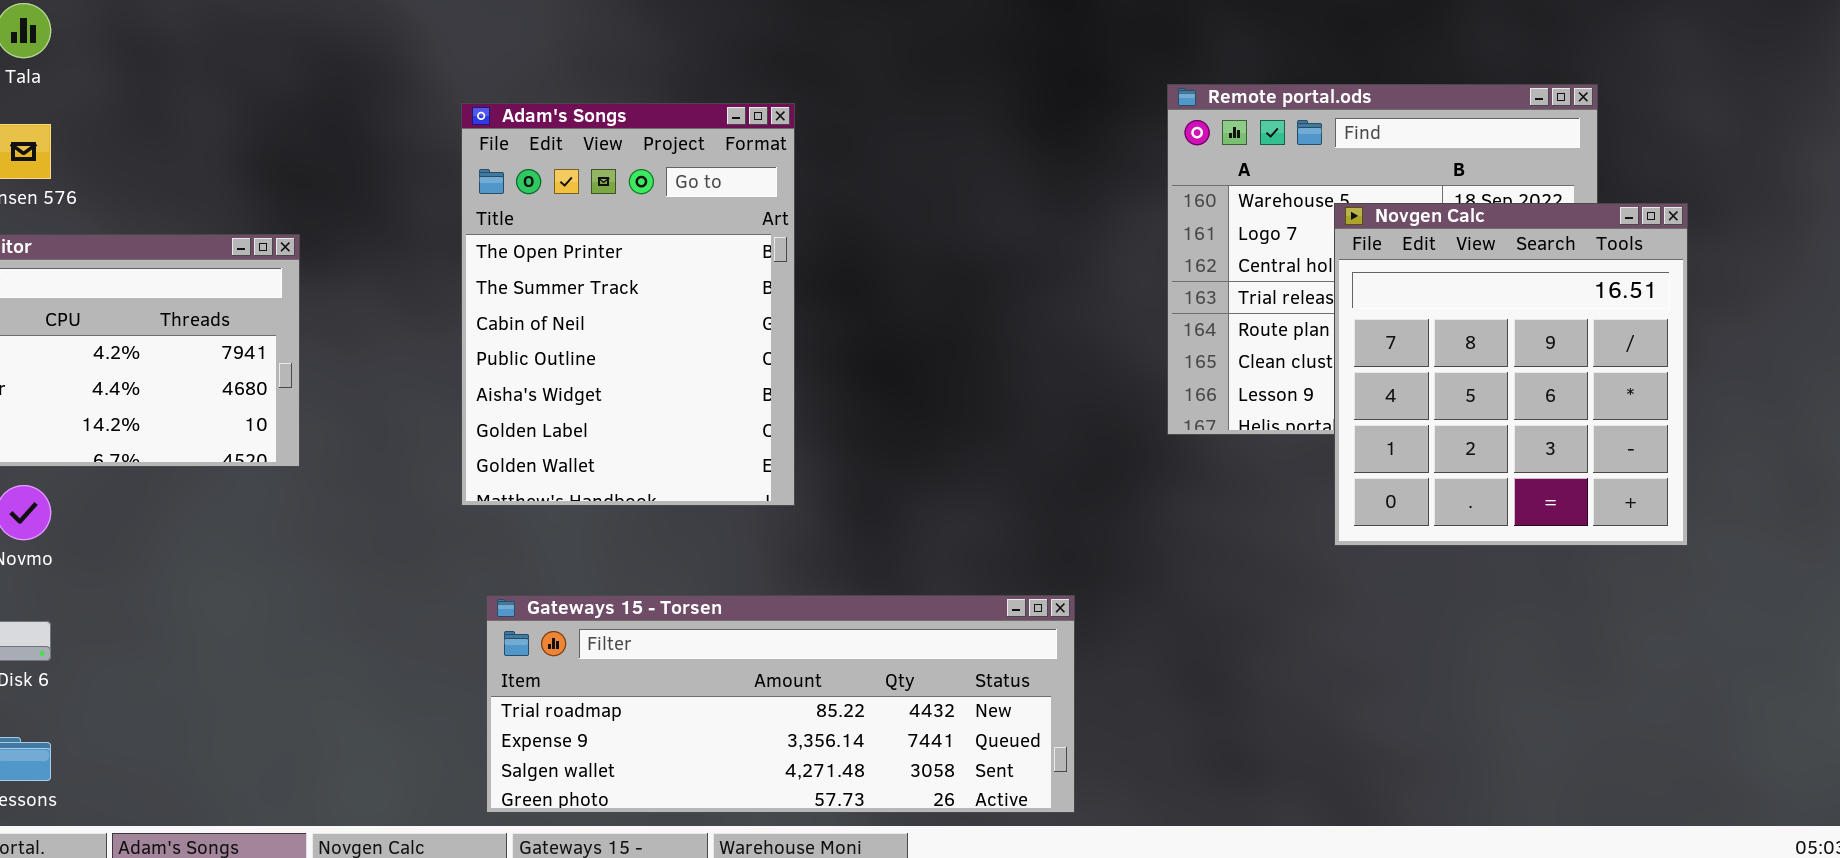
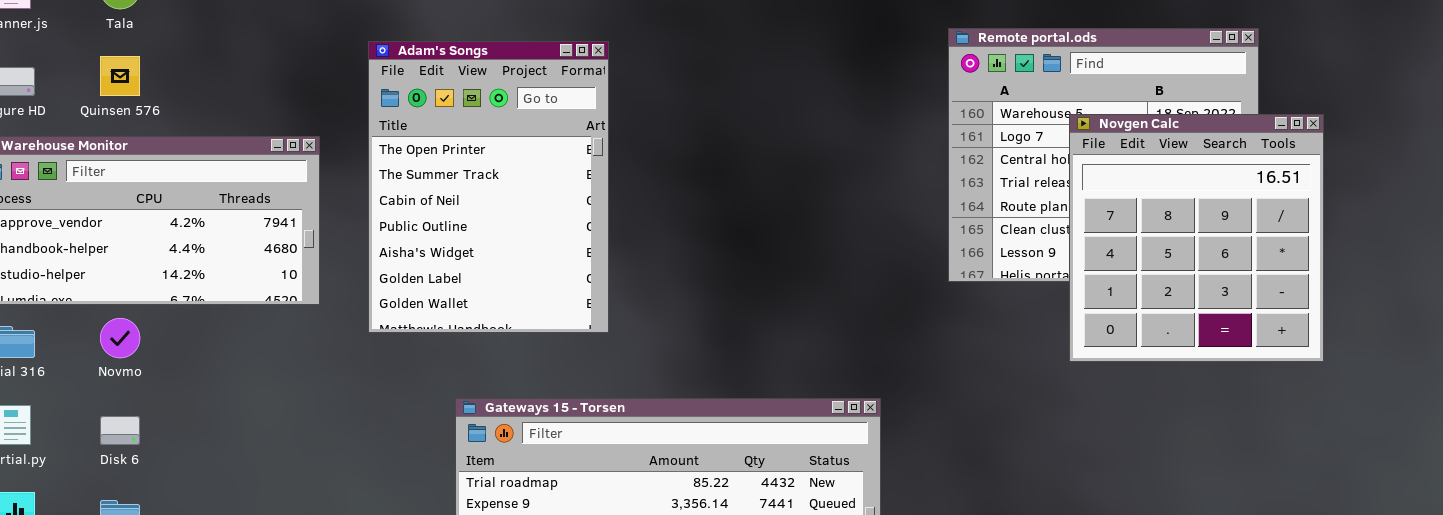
Adam's Songs: [461,103,795,506] -> [368,41,609,333], moved

